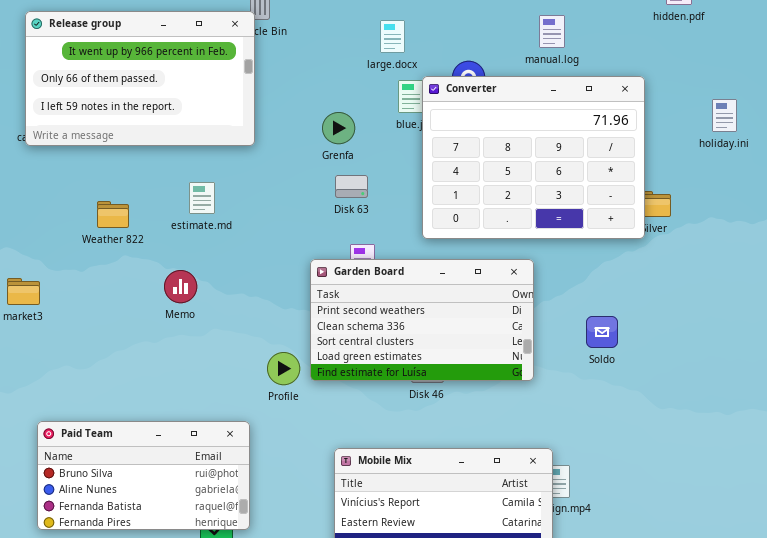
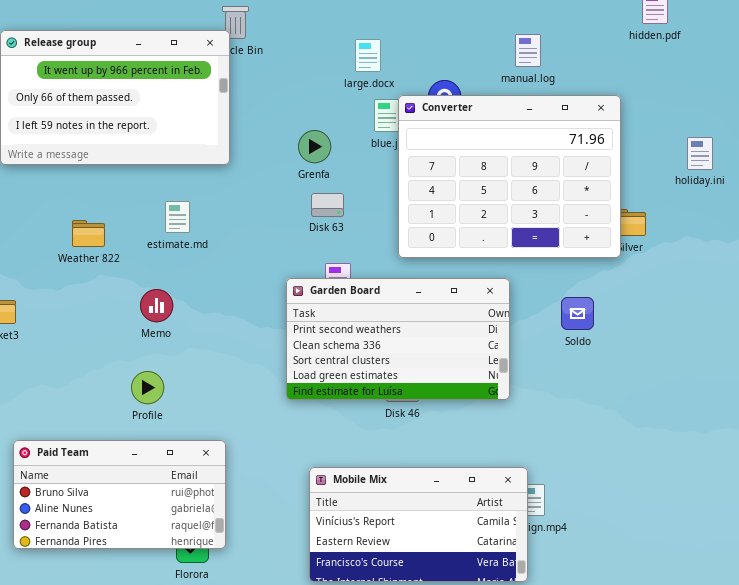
holiday.ini: [712,99,737,132] -> [687,137,713,170], moved
Soldo: [586,316,618,348] -> [561,297,594,330], moved
Profile: [267,352,300,385] -> [131,371,164,404], moved

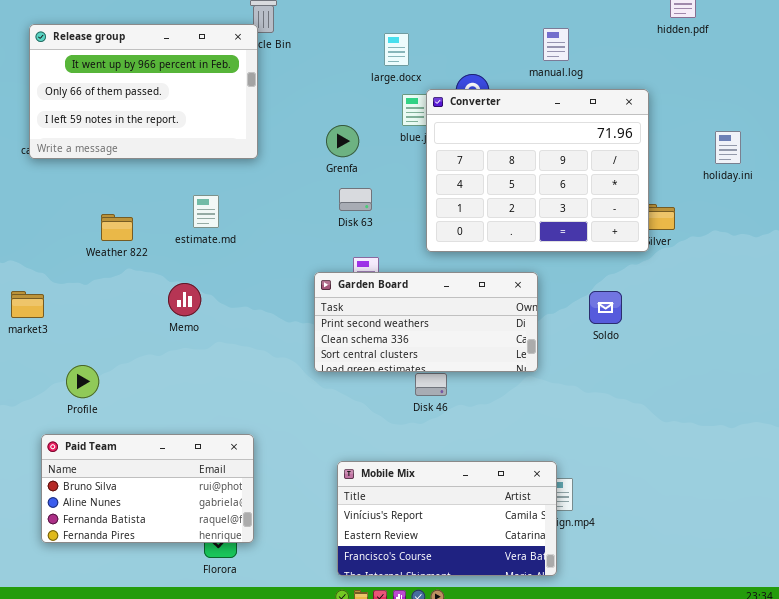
Garden Board: [286,278,510,400] -> [314,272,538,372], resized
Profile: [131,371,164,404] -> [66,365,99,398], moved

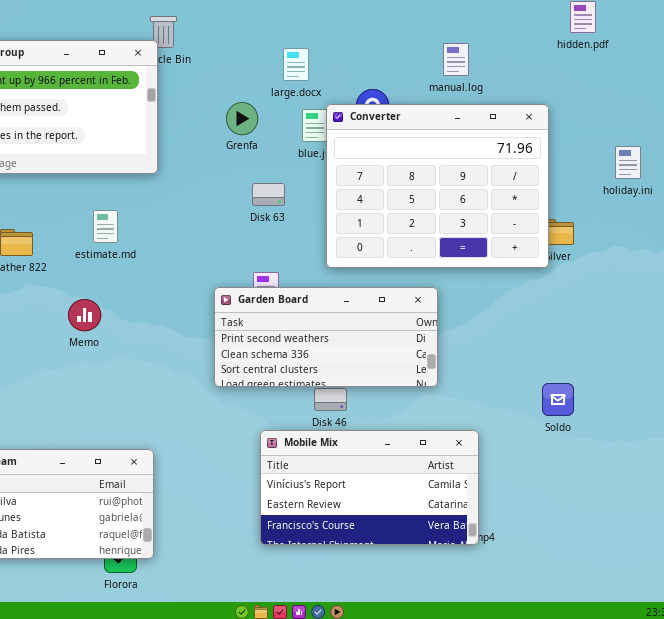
Grenfa: [326,125,359,157] -> [226,102,258,135], moved
Disk 63: [339,188,372,211] -> [252,183,285,206], moved
Soldo: [589,291,622,324] -> [542,383,574,416], moved
Mobile Mix: [337,461,557,576] -> [260,430,479,545], moved

